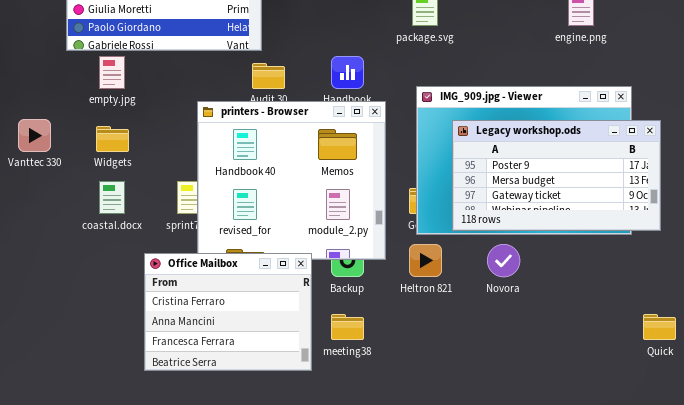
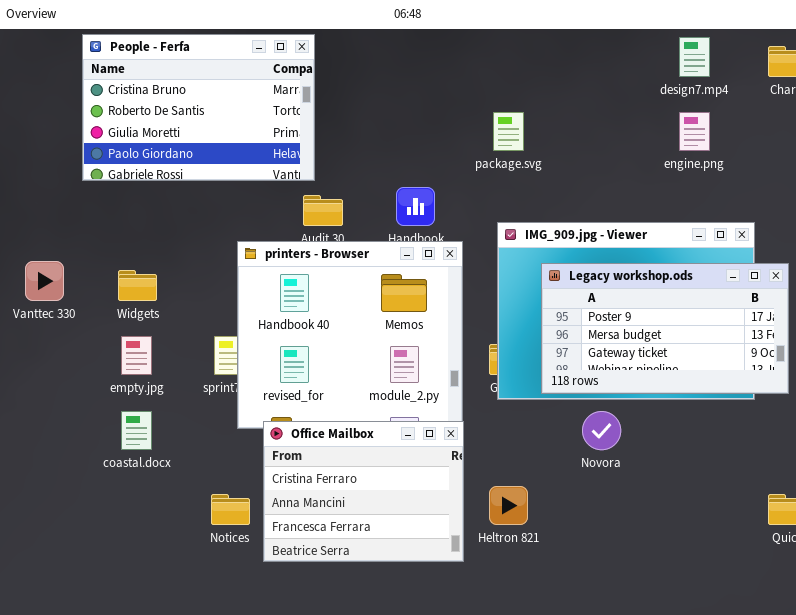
empty.jpg: [99,56,125,89] -> [121,336,152,375], moved
coastal.docx: [99,181,125,214] -> [121,411,152,450], moved
Heltron 821: [409,244,442,277] -> [489,486,528,525], moved
Office Mailbox: [144,253,312,371] -> [263,421,464,562], moved

